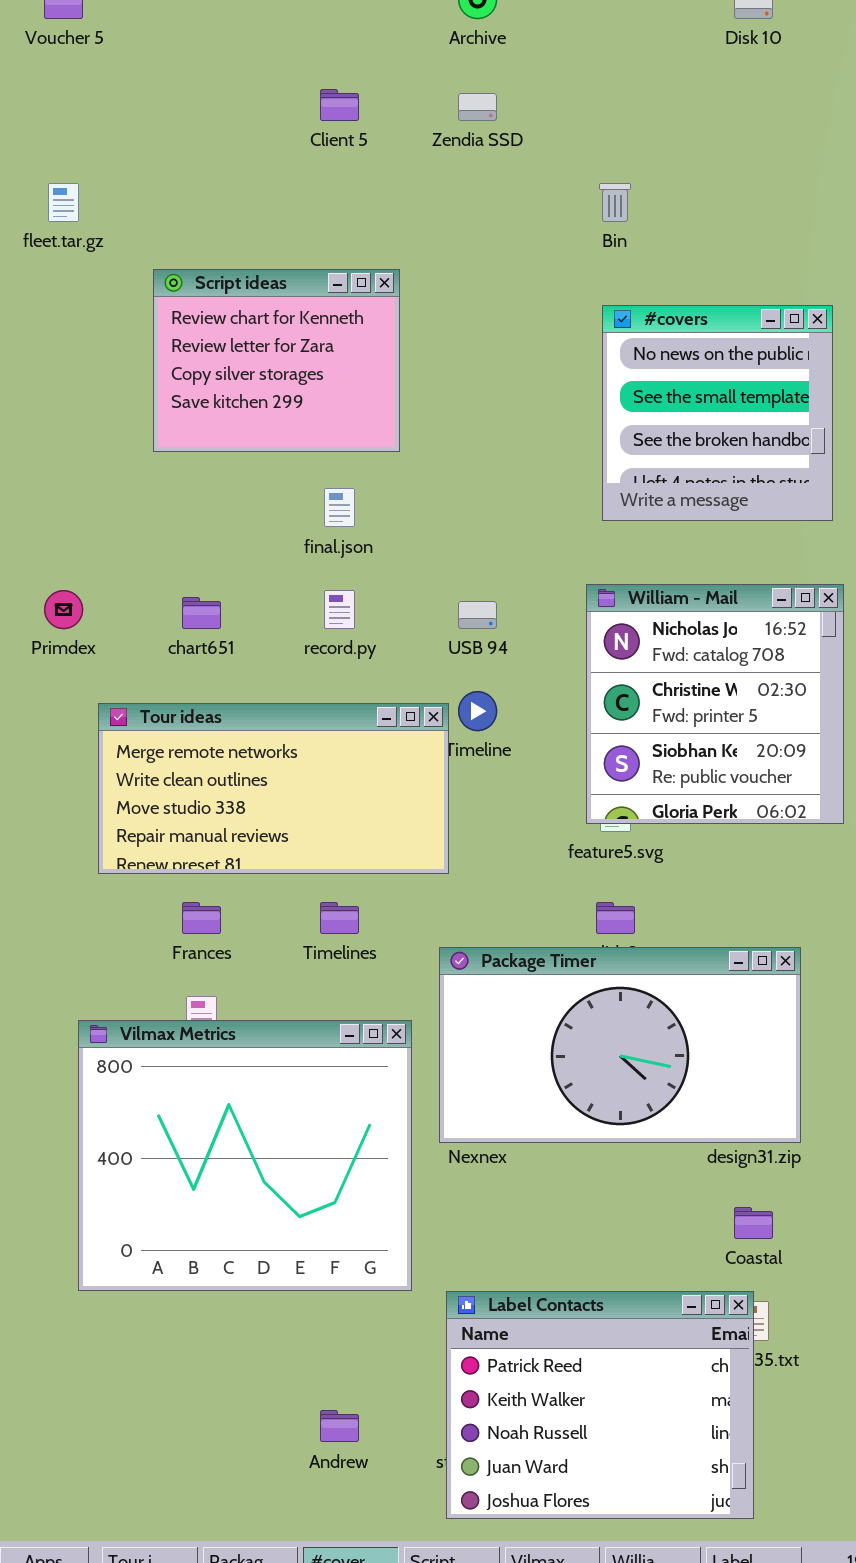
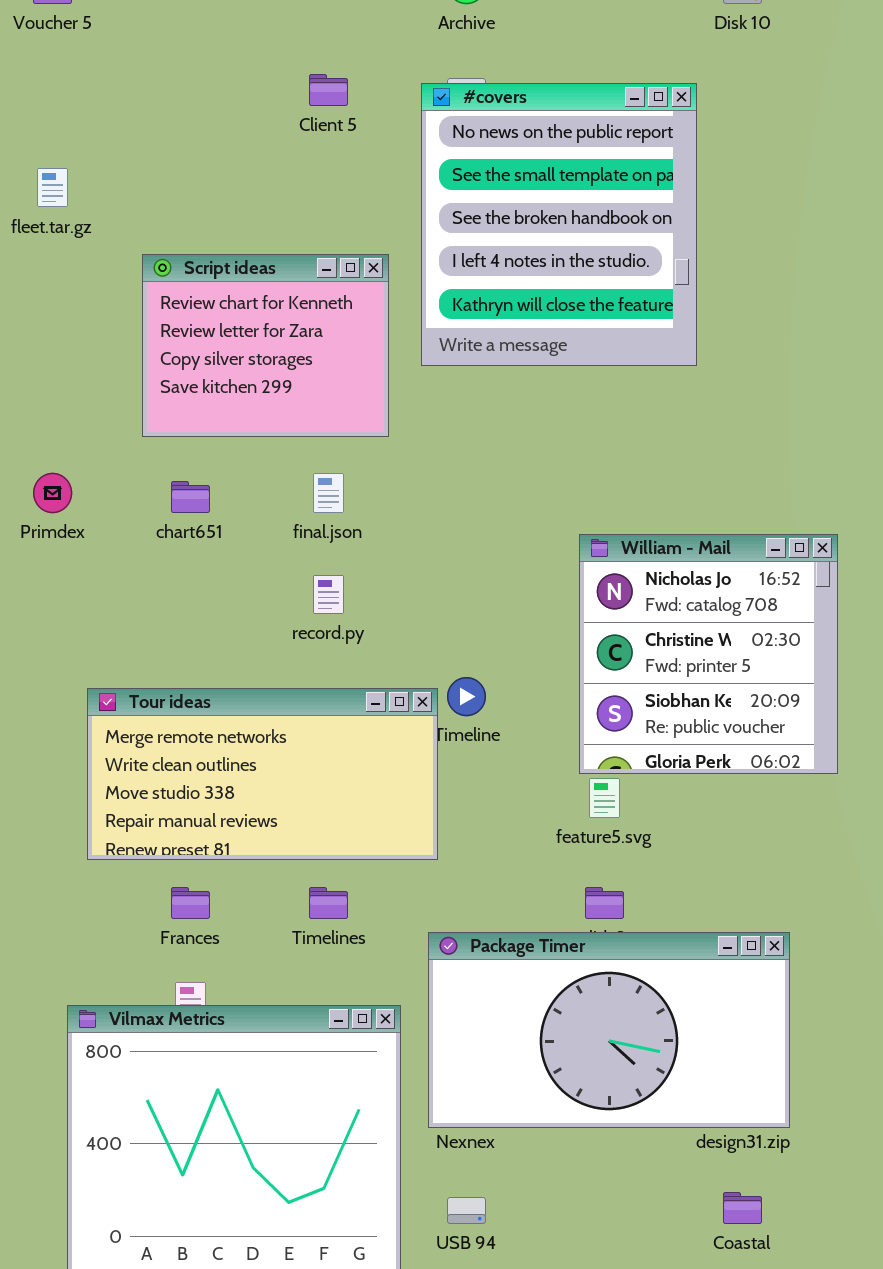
#covers: [602,305,833,521] -> [421,83,697,366], moved, resized
William - Mail: [586,584,844,824] -> [579,534,838,774], moved
Primdex: [44,590,83,629] -> [33,473,72,513], moved
chart651: [182,597,221,629] -> [171,481,210,513], moved
USB 94: [458,601,497,629] -> [447,1197,486,1224], moved

